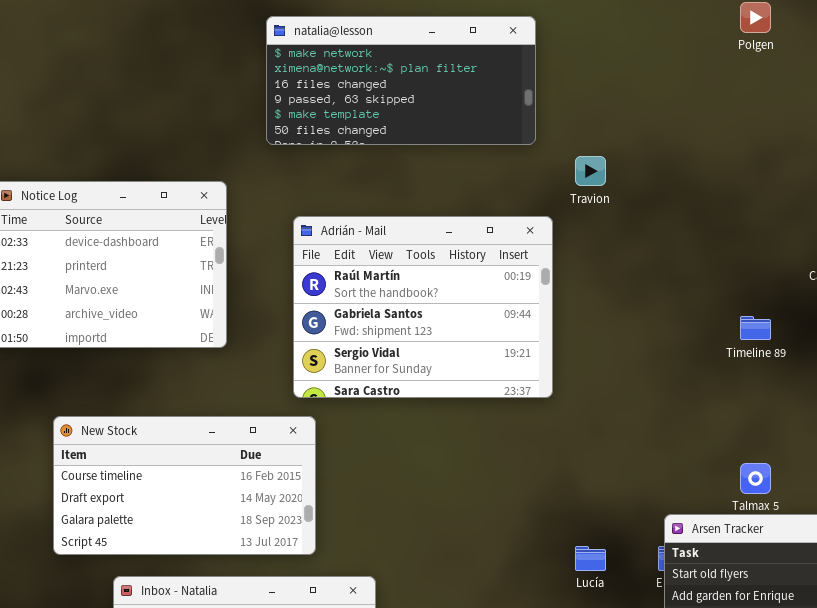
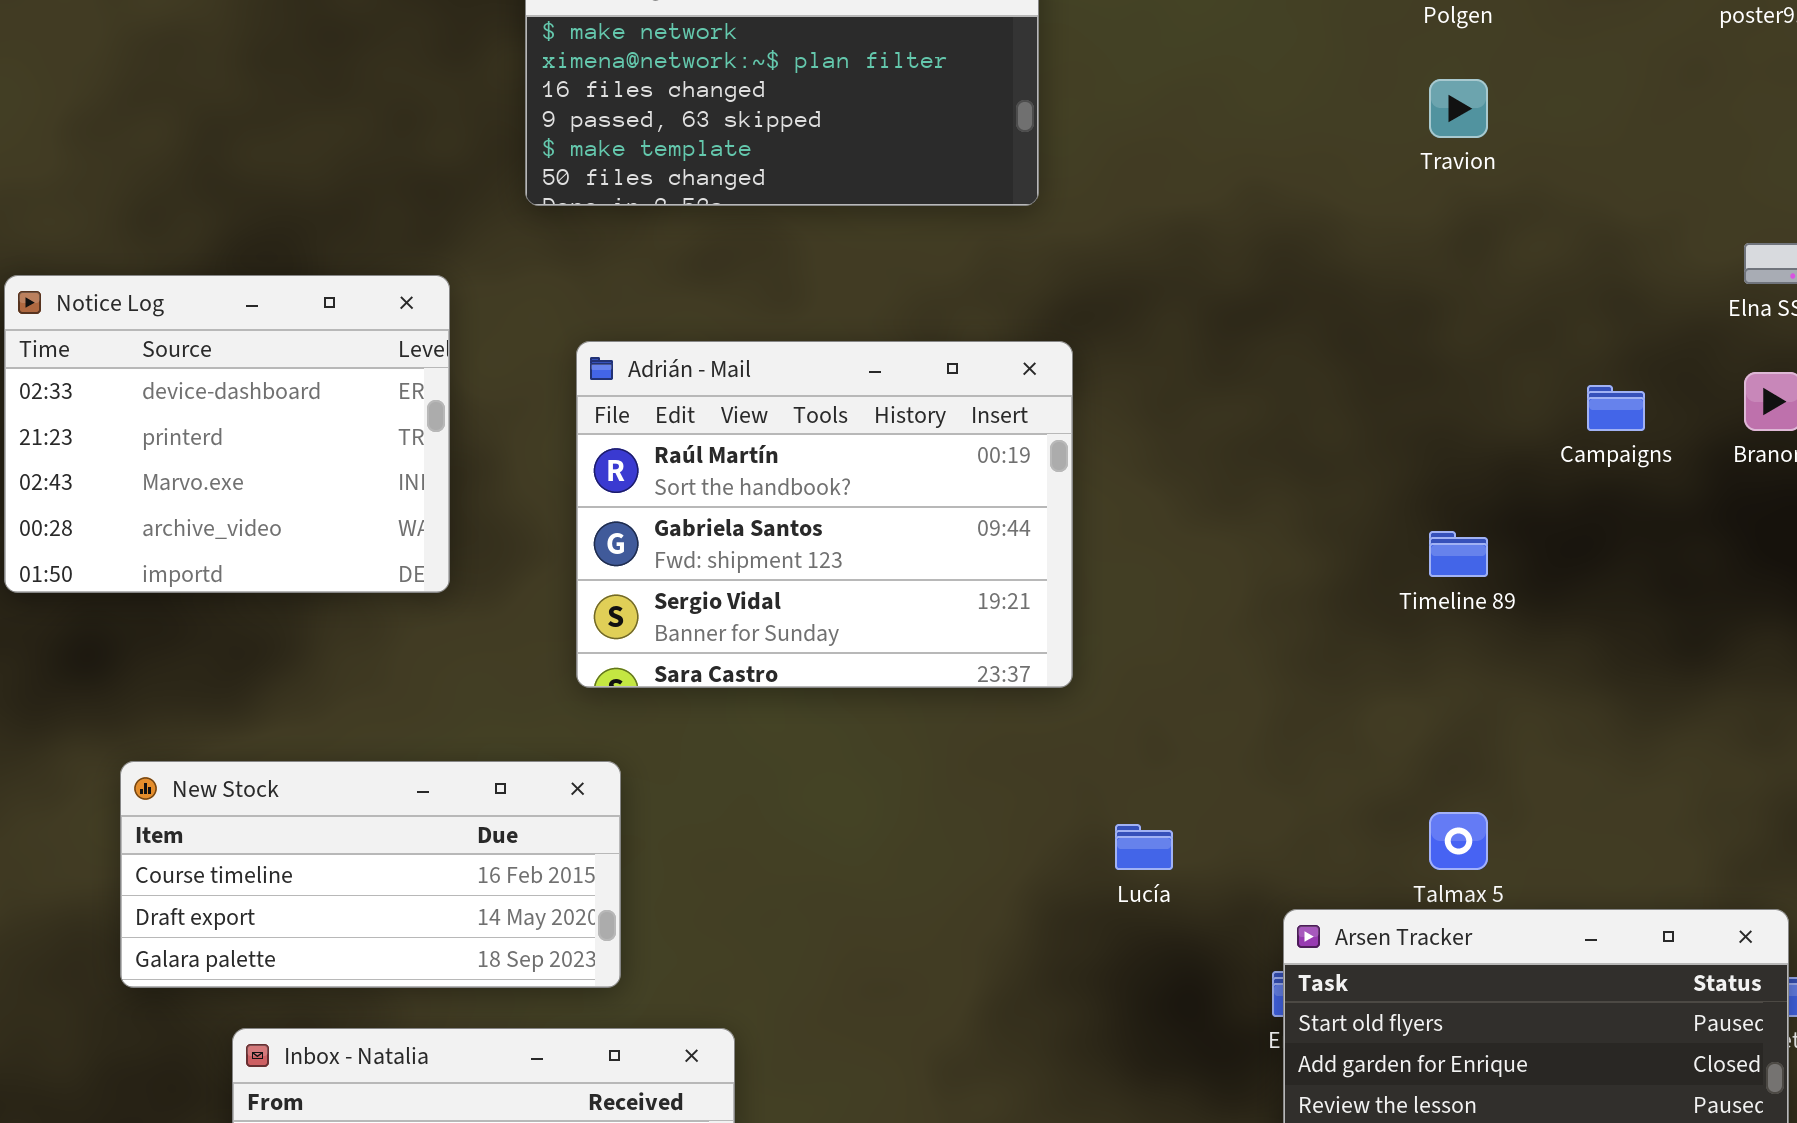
Travion: [575,156,606,186] -> [1429,79,1488,138], moved
New Stock: [53,416,316,555] -> [120,761,621,988], resized
Lucía: [575,546,606,571] -> [1115,824,1173,870], moved

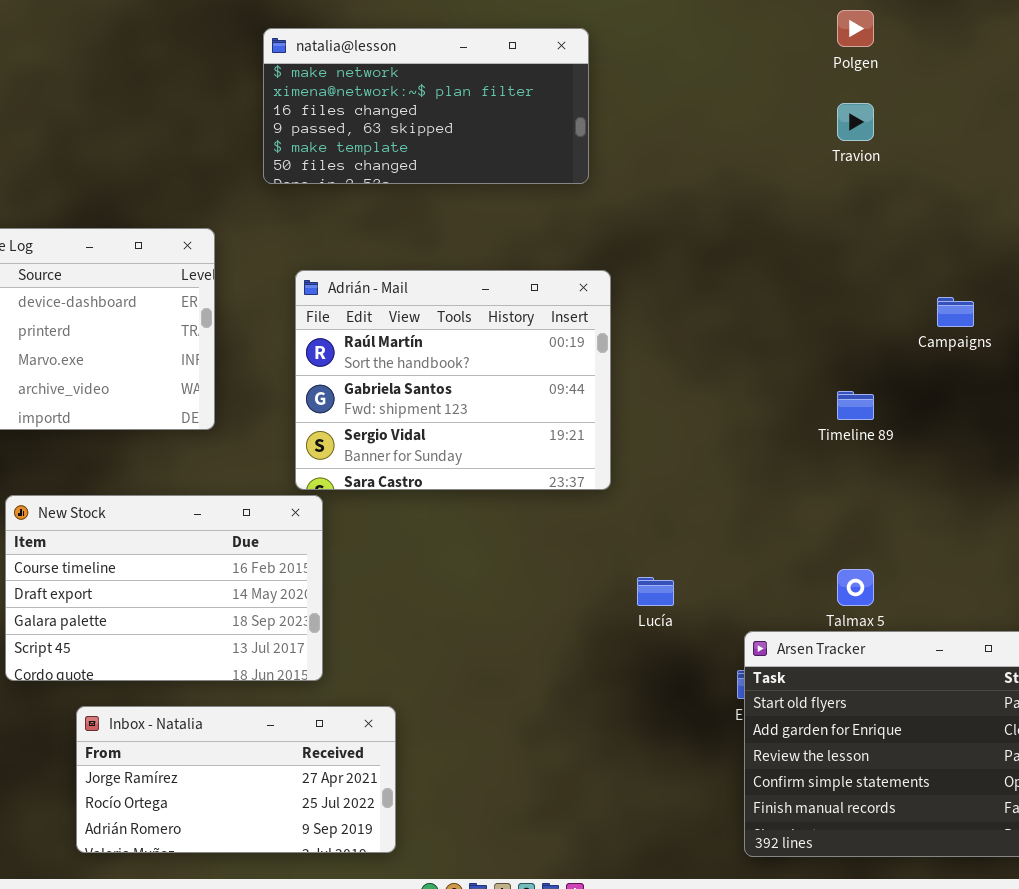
New Stock: [120,761,621,988] -> [5,495,323,681], resized

